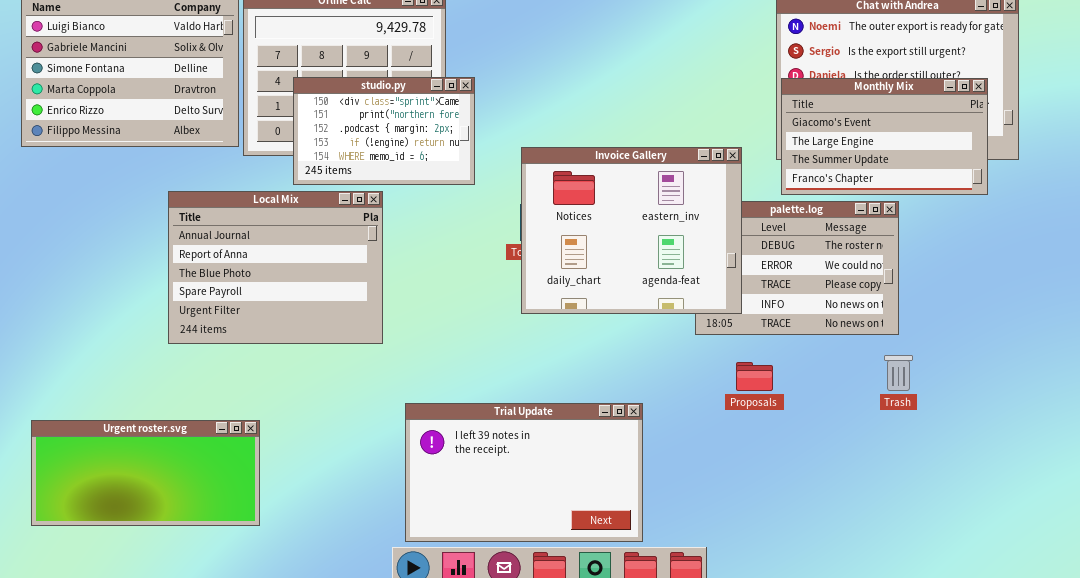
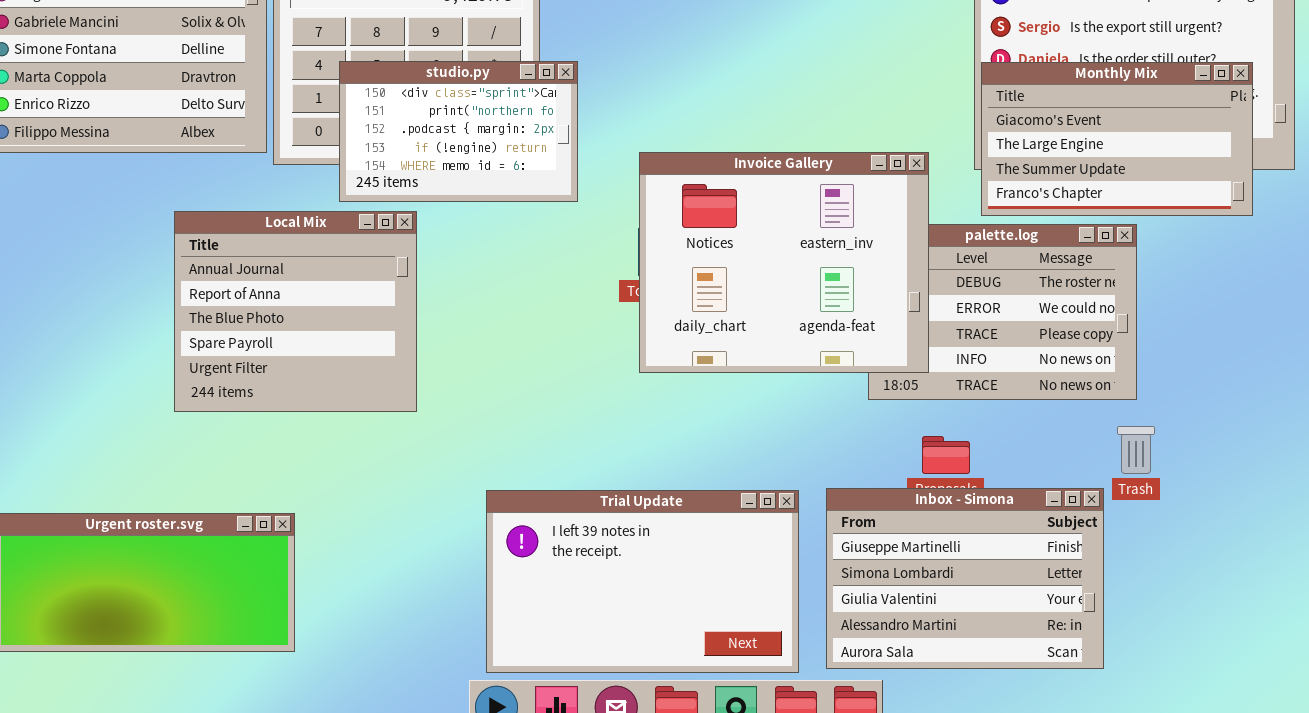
Local Mix: [168,191,383,344] -> [174,211,417,412], resized
Inbox - Simona: none -> [826,488,1104,669], opened

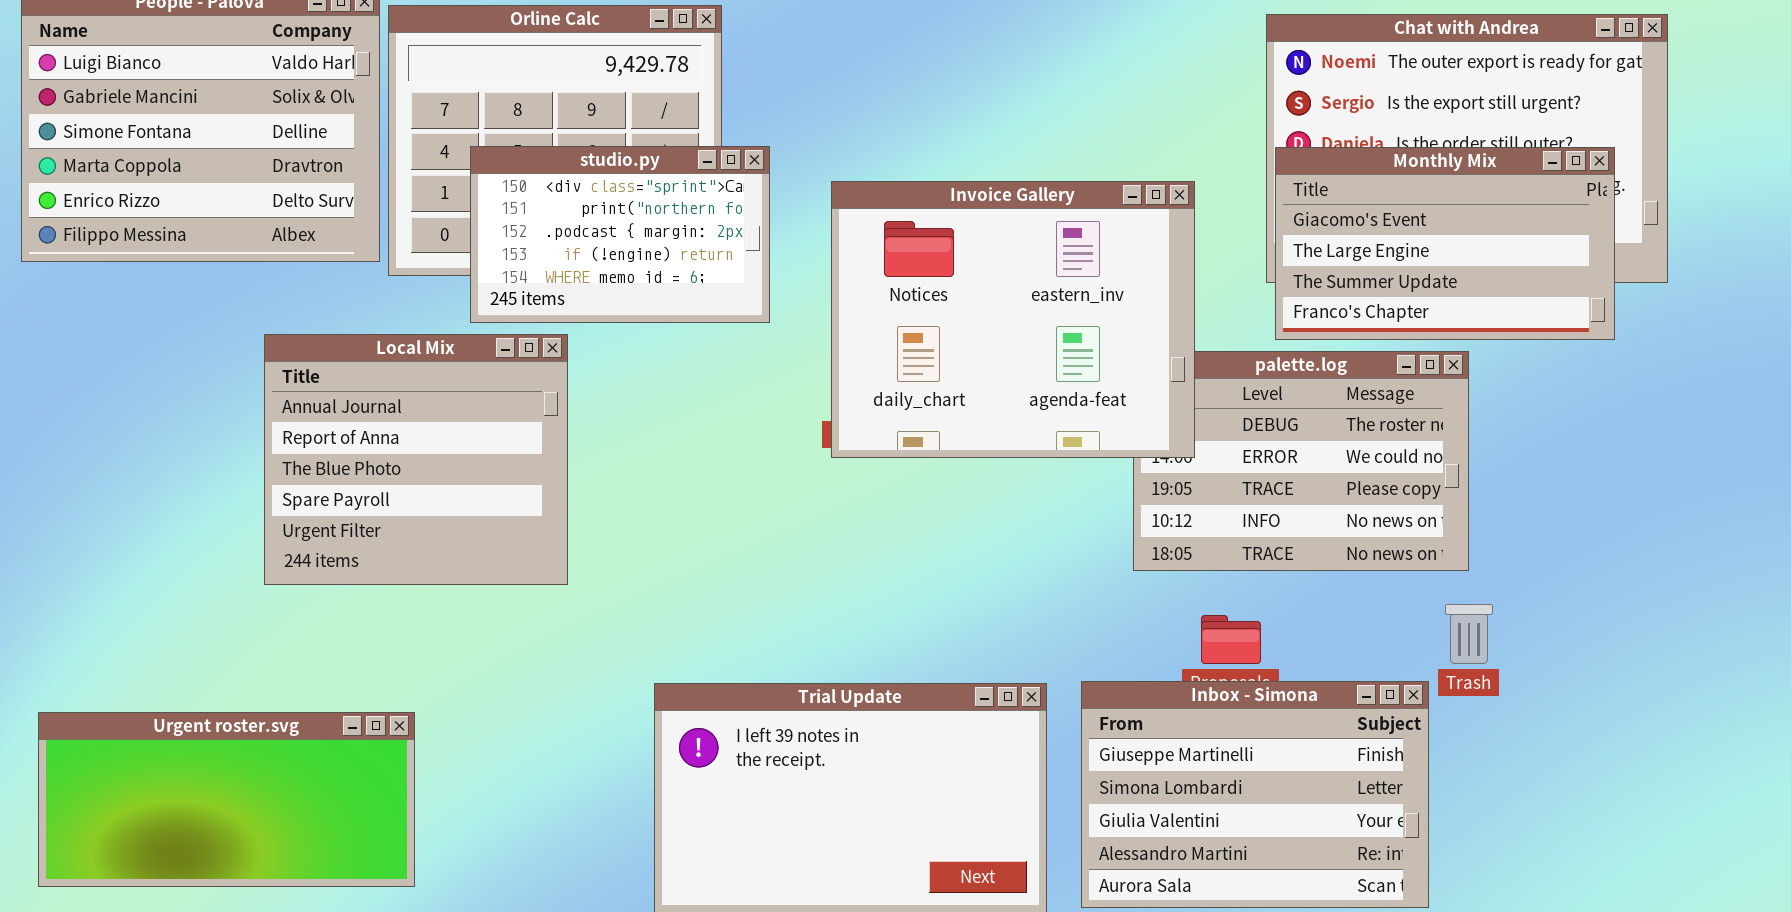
Invoice Gallery: [639,152,929,373] -> [831,181,1195,458], moved

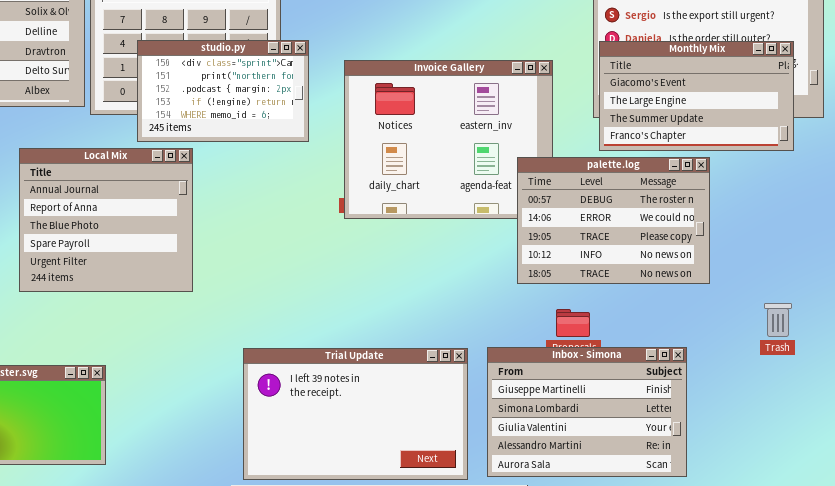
palette.log: [1133,351,1469,571] -> [517,157,710,284], raised
Trash: [1445,604,1493,664] -> [764,303,792,337], moved

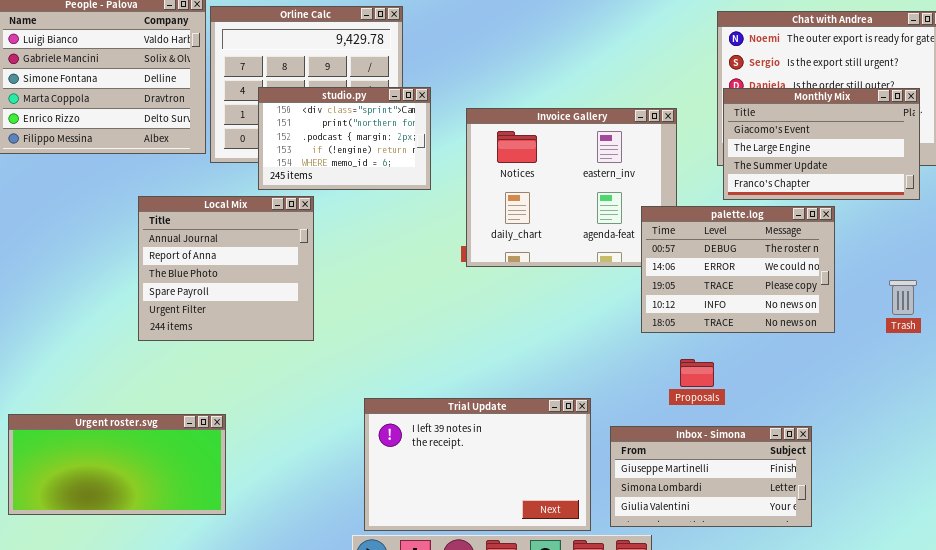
Trash: [764,303,792,337] -> [889,280,917,315], moved
Inbox - Simona: [487,347,687,477] -> [610,426,812,527], resized

